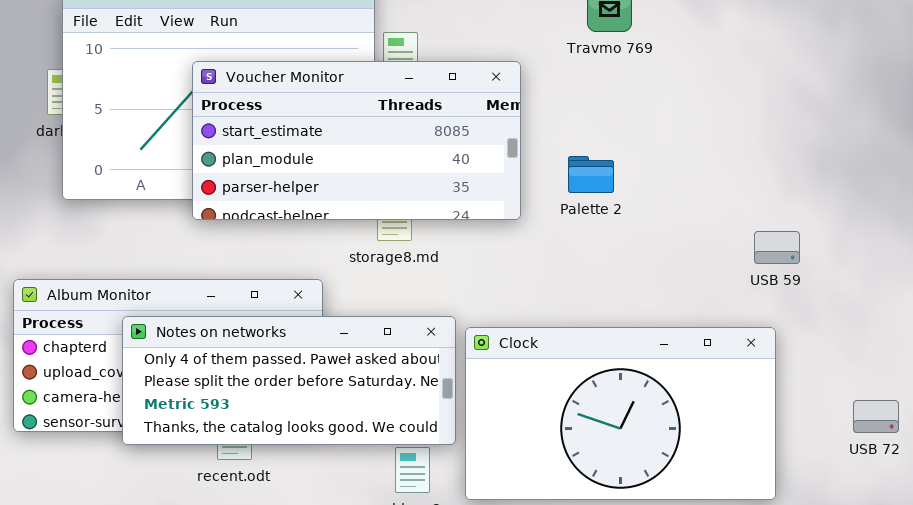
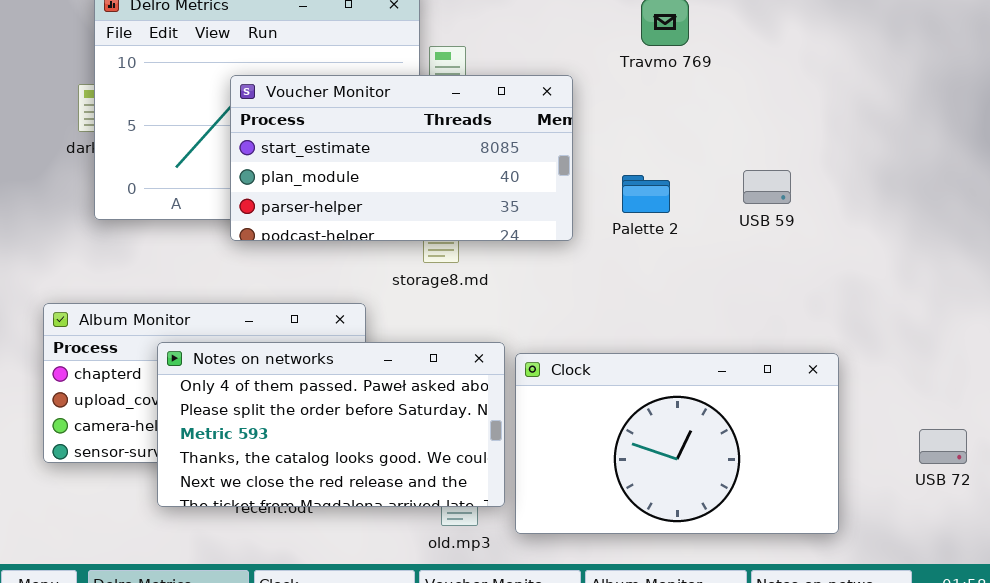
USB 59: [754,231,800,264] -> [743,170,791,204], moved
Notes on networks: [122,316,456,445] -> [157,342,505,507], resized

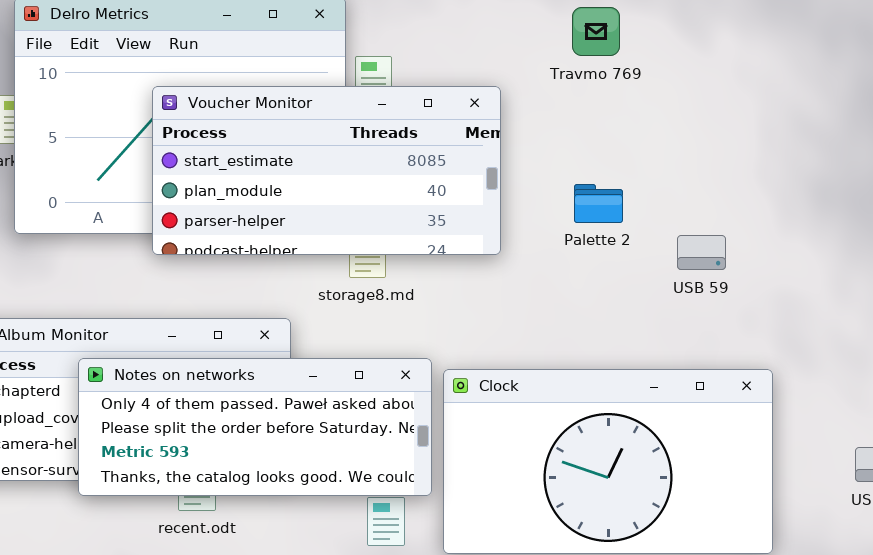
USB 59: [743,170,791,204] -> [677,235,726,270], moved
Palette 2: [622,175,670,213] -> [574,184,623,223], moved
Notes on networks: [157,342,505,507] -> [78,358,432,496], resized

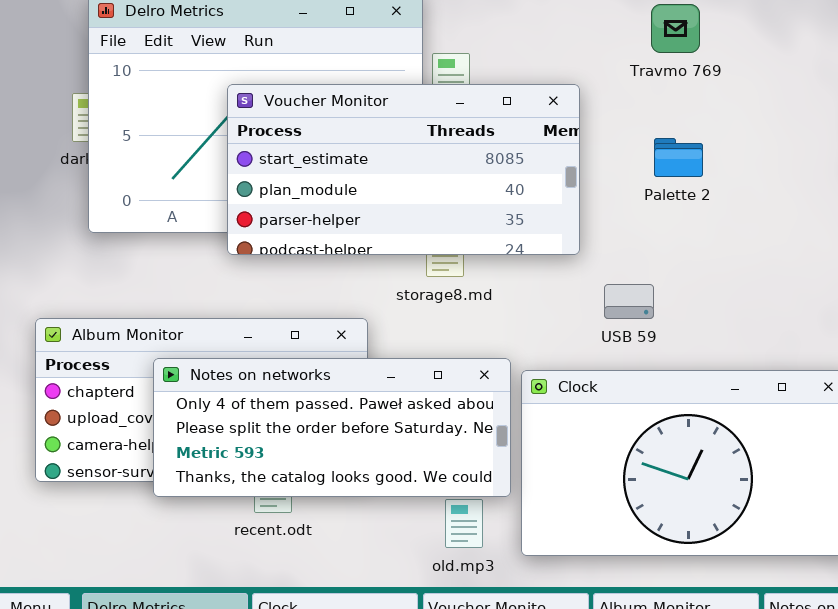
Palette 2: [574,184,623,223] -> [654,138,703,177], moved
USB 59: [677,235,726,270] -> [604,284,654,319], moved

